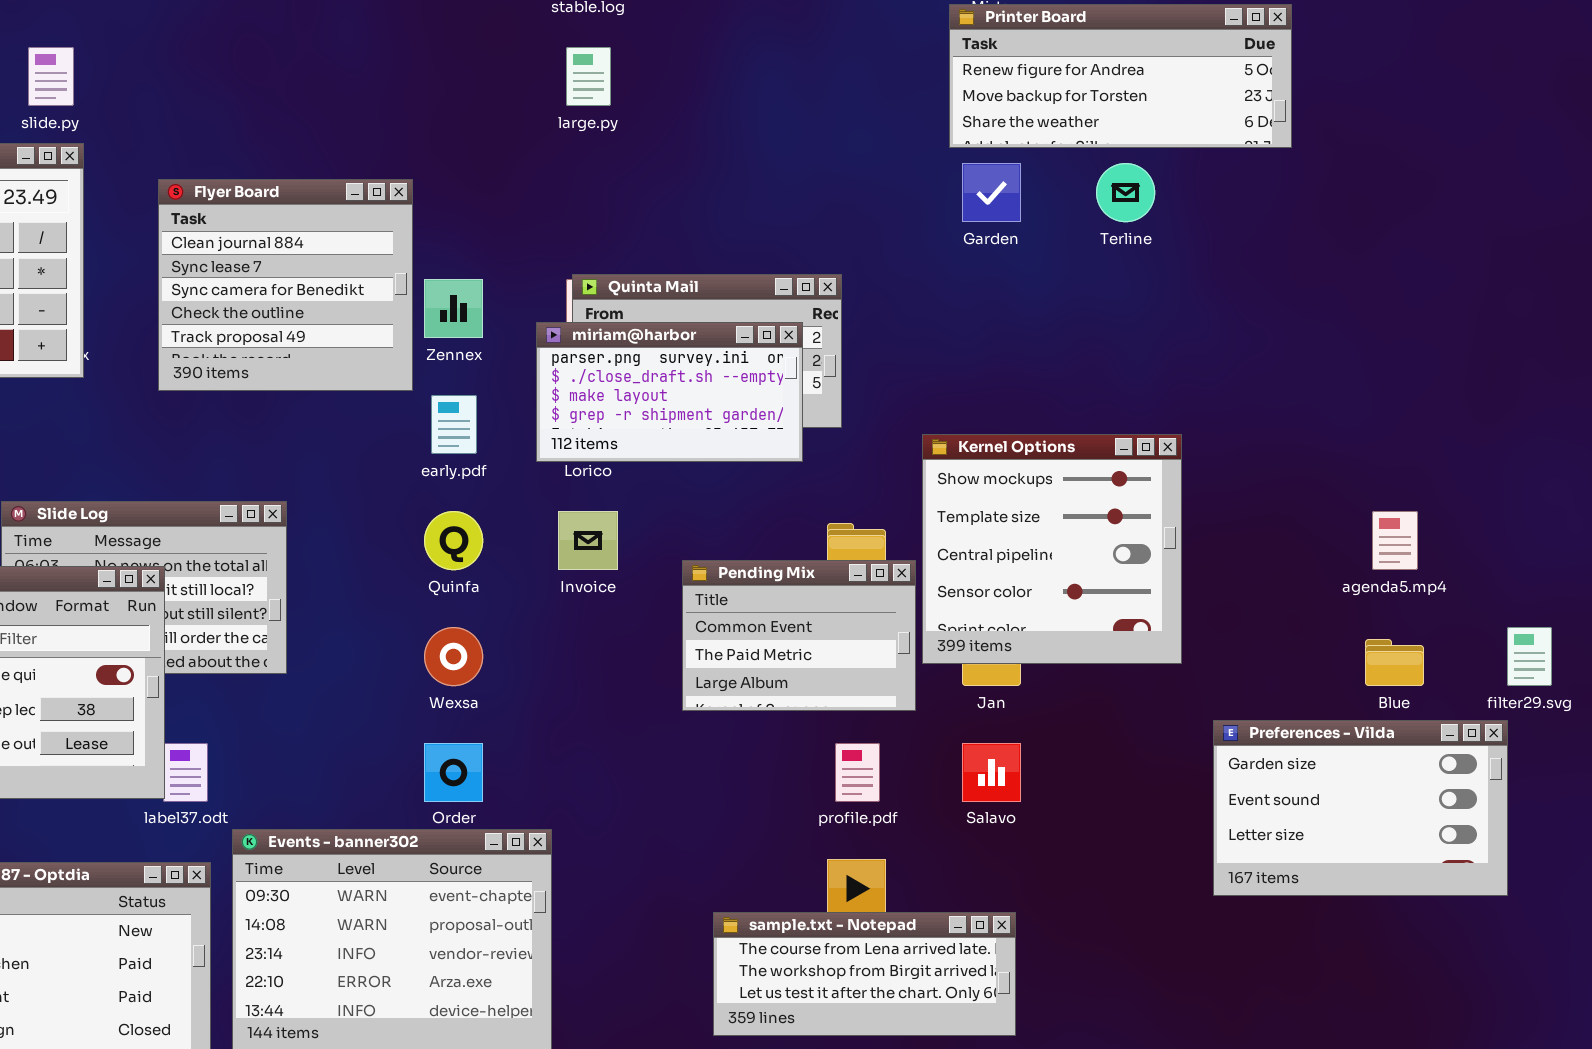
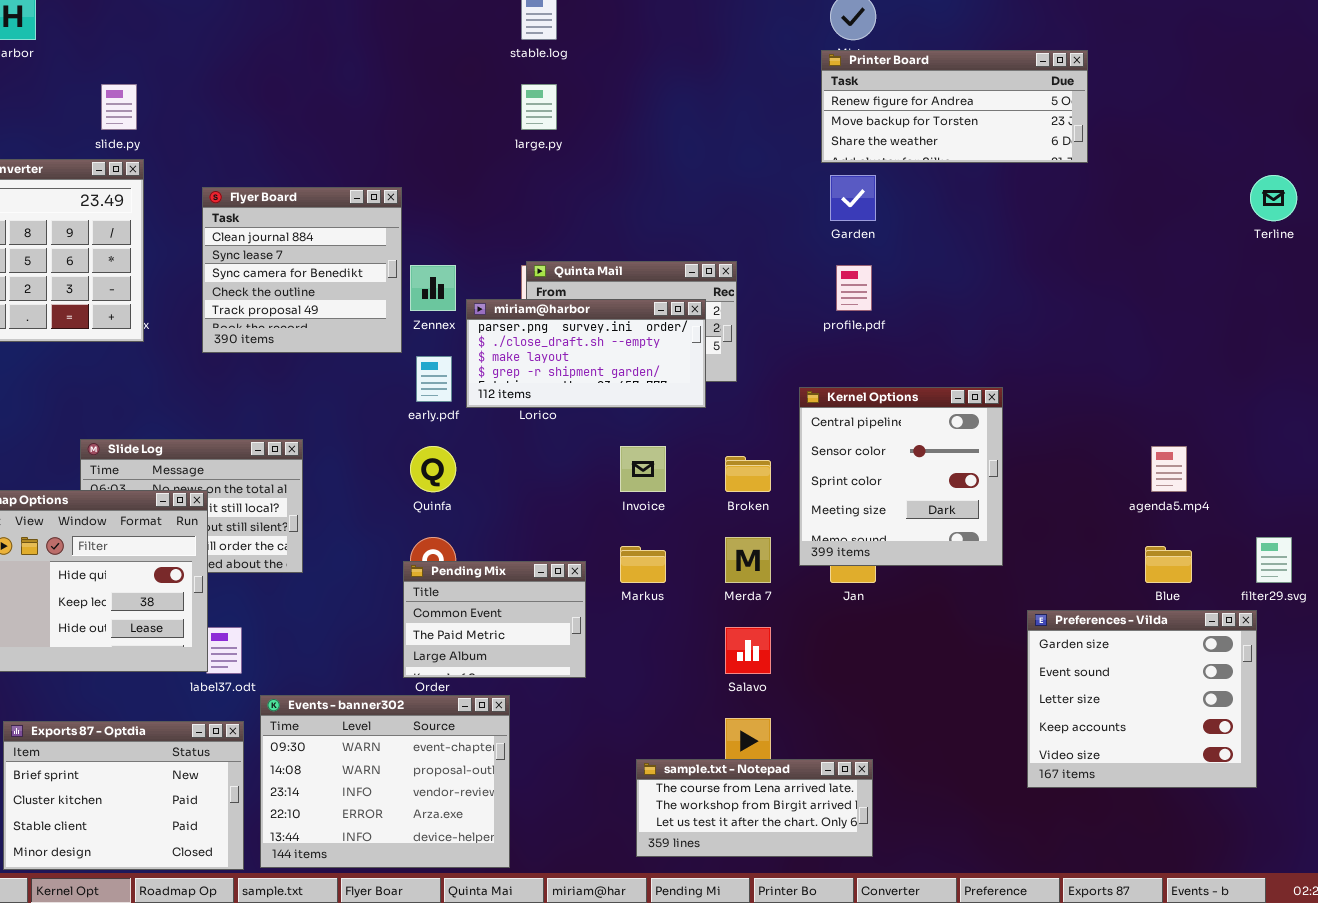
Terline: [1096,163,1155,222] -> [1250,175,1297,221], moved
miriam@harbor: [536,322,803,462] -> [466,299,706,408], resized
Kernel Options: [922,434,1182,664] -> [799,387,1003,566], scrolled down 2 rows
Invoice: [558,511,618,570] -> [620,446,666,492], moved
Pending Mix: [682,560,916,711] -> [403,561,586,678], moved
Preferences - Vilda: [1213,720,1508,896] -> [1027,610,1257,788], resized
profile.pdf: [835,743,880,802] -> [836,265,872,311], moved
Salavo: [962,743,1021,802] -> [725,627,771,674], moved

